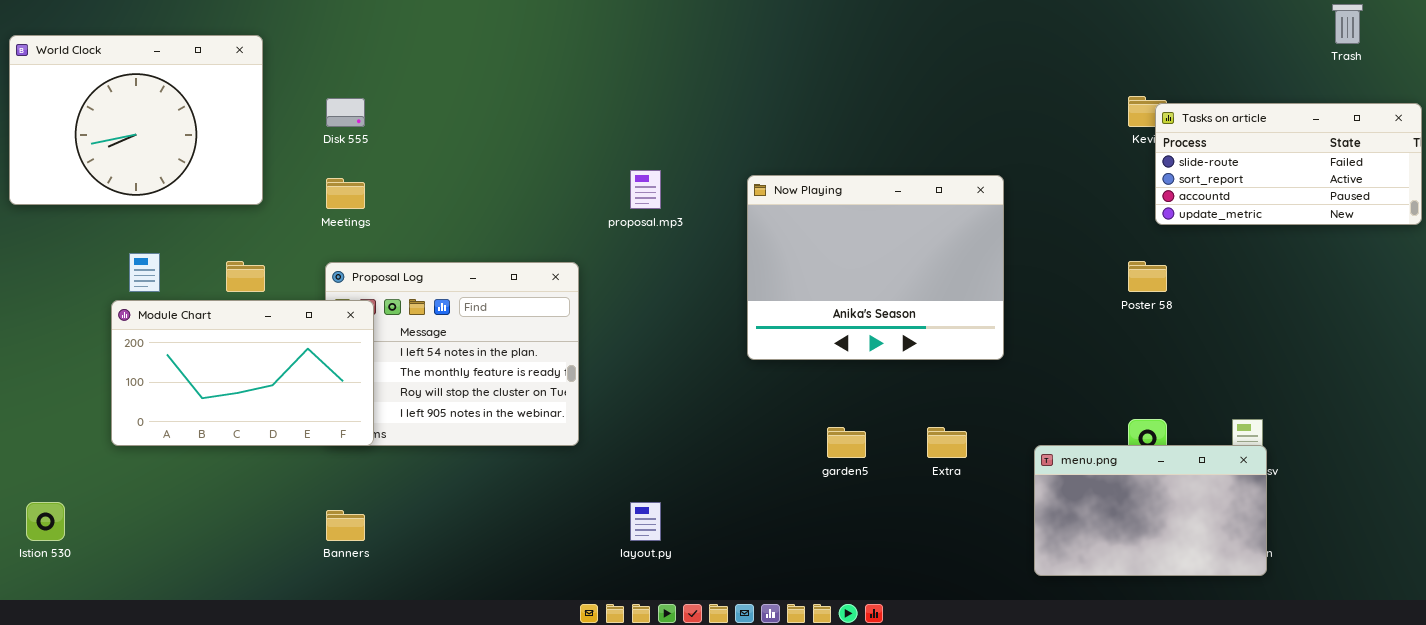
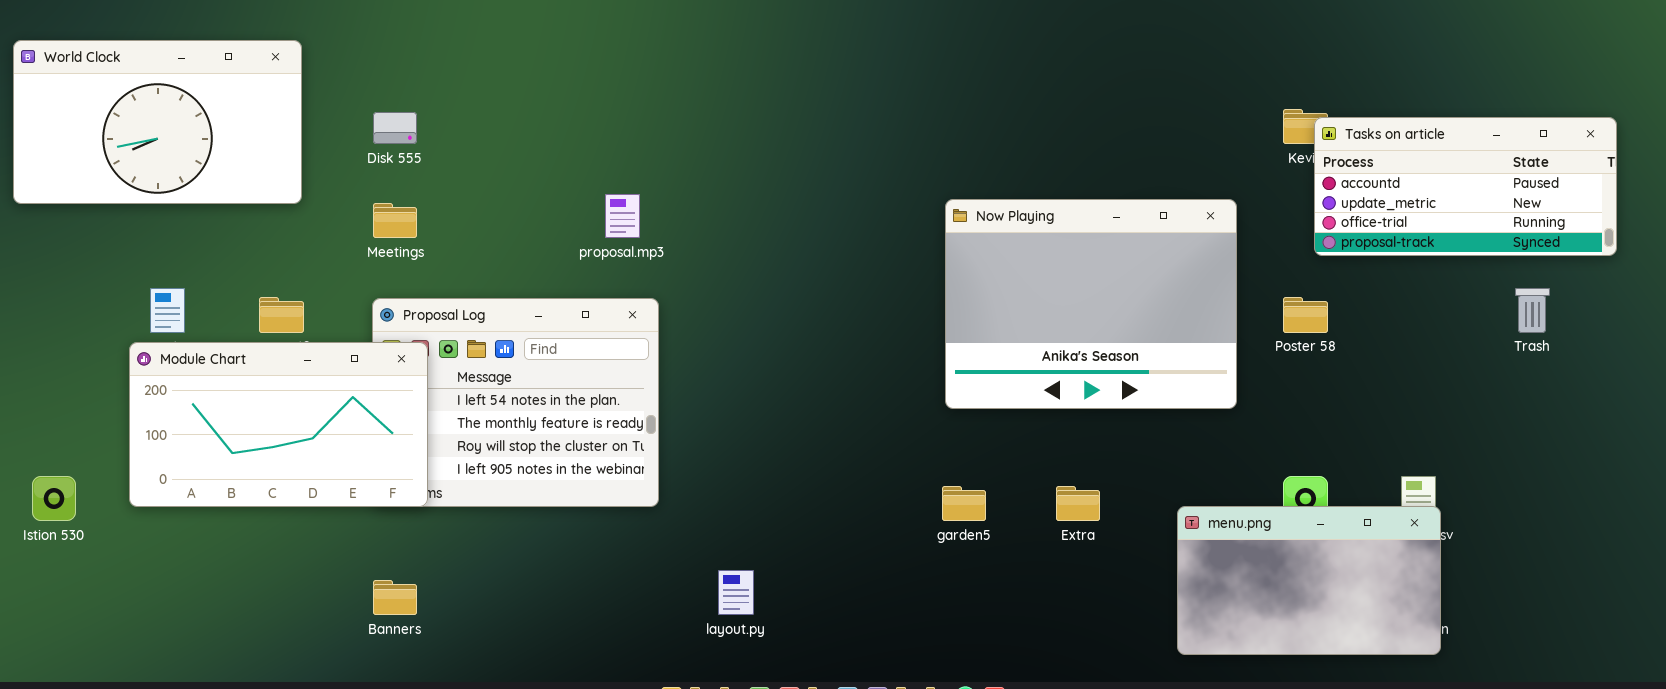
Trash: [1332,4,1363,44] -> [1515,288,1550,333], moved
World Clock: [9,35,263,205] -> [13,40,302,204], resized
Tasks on article: [1155,103,1422,225] -> [1314,117,1617,256], scrolled down 2 rows
proposal.mp3: [630,170,661,209] -> [605,194,640,238], moved
Now Playing: [747,175,1004,360] -> [945,199,1237,409], moved
Istion 530: [26,502,65,541] -> [32,476,76,521], moved

